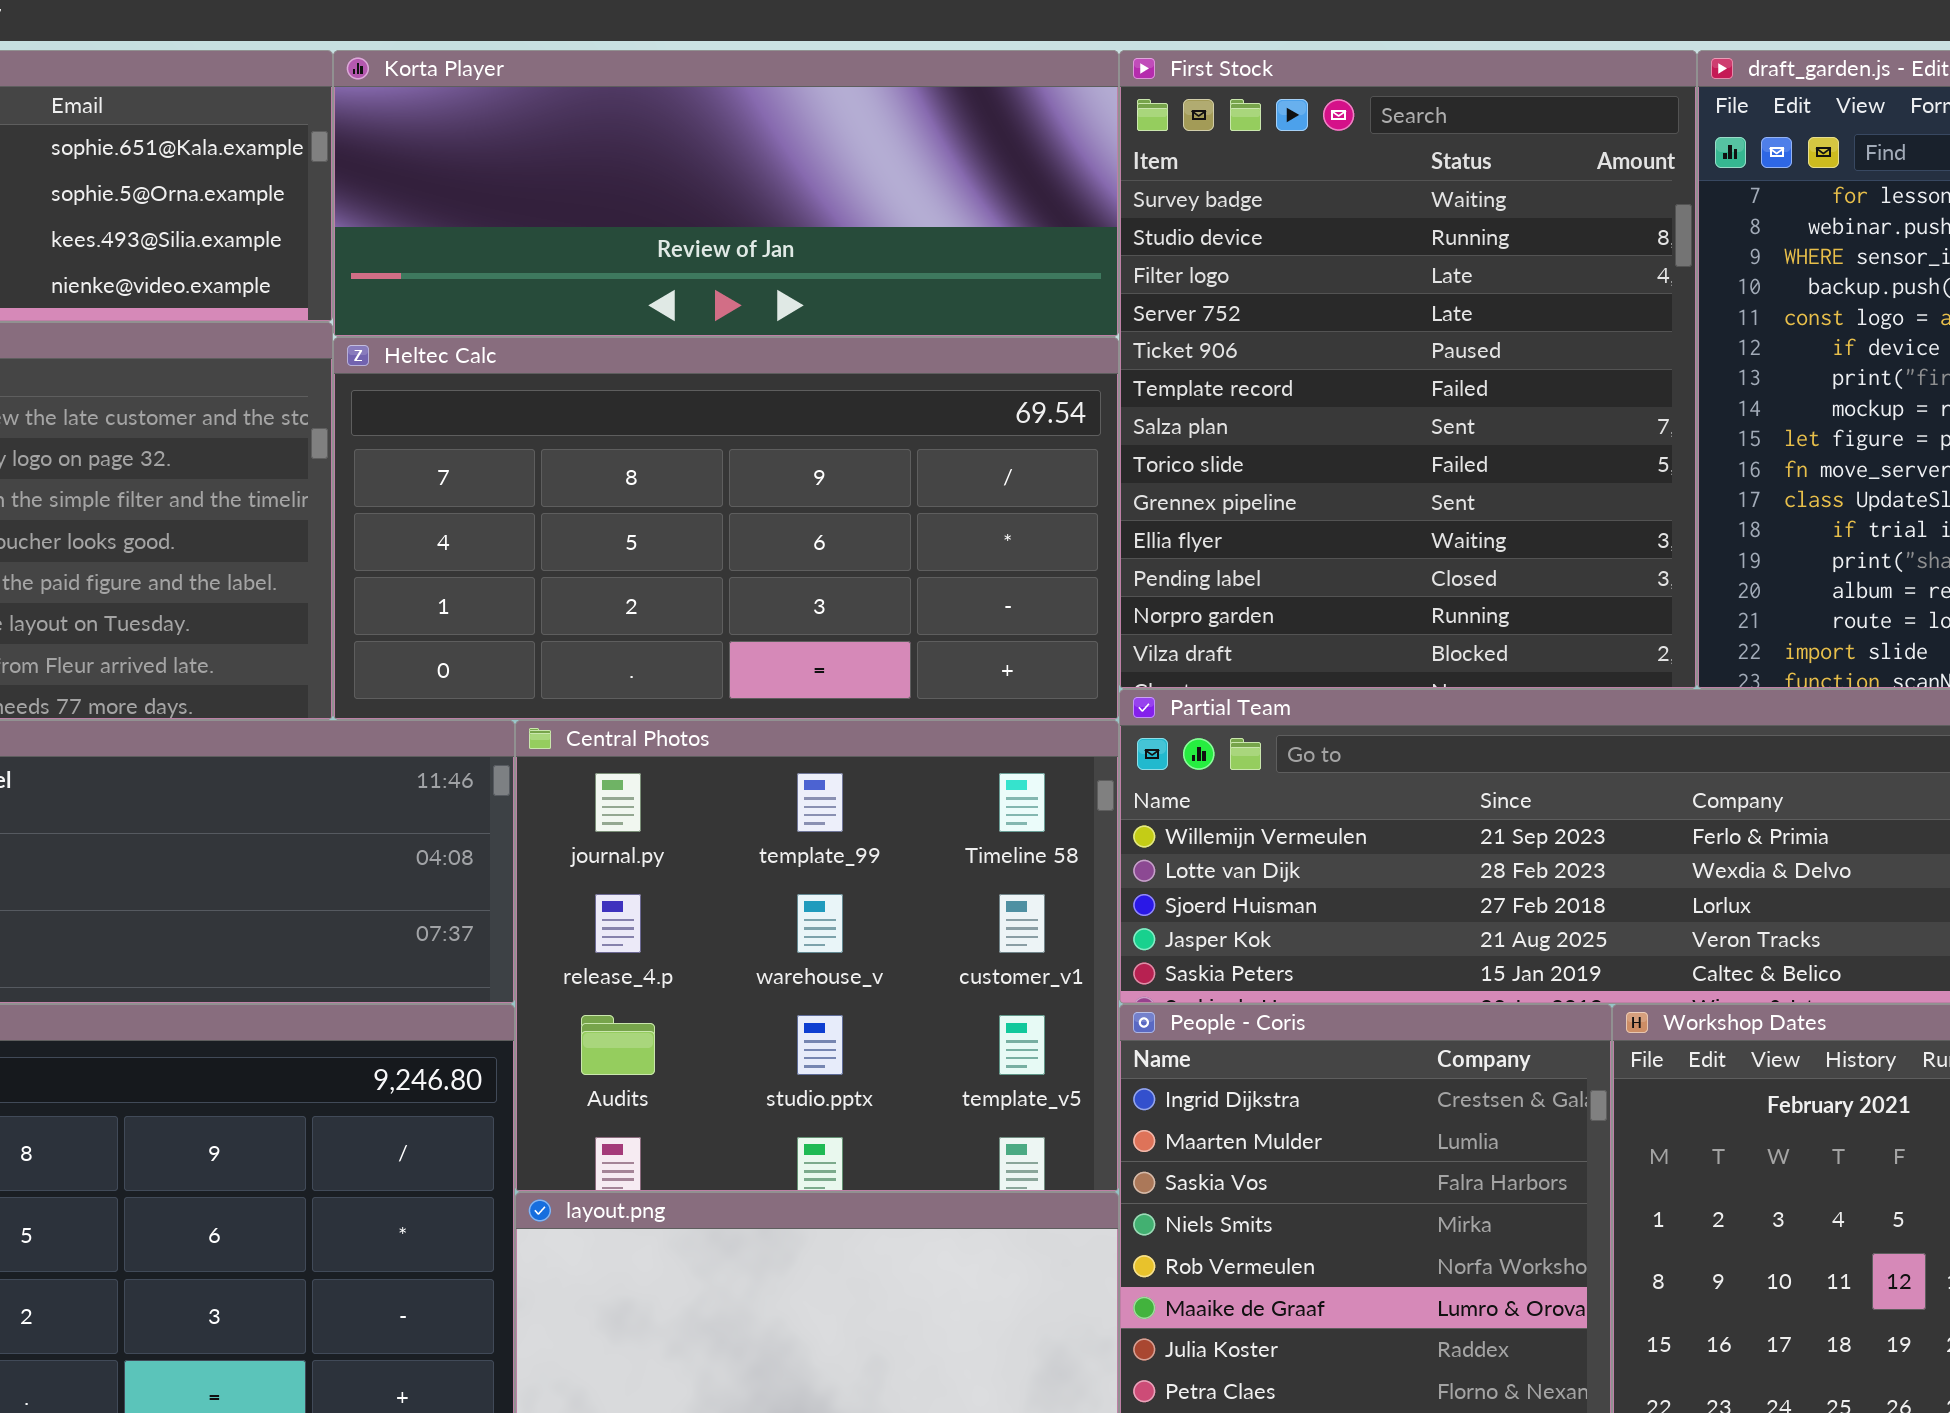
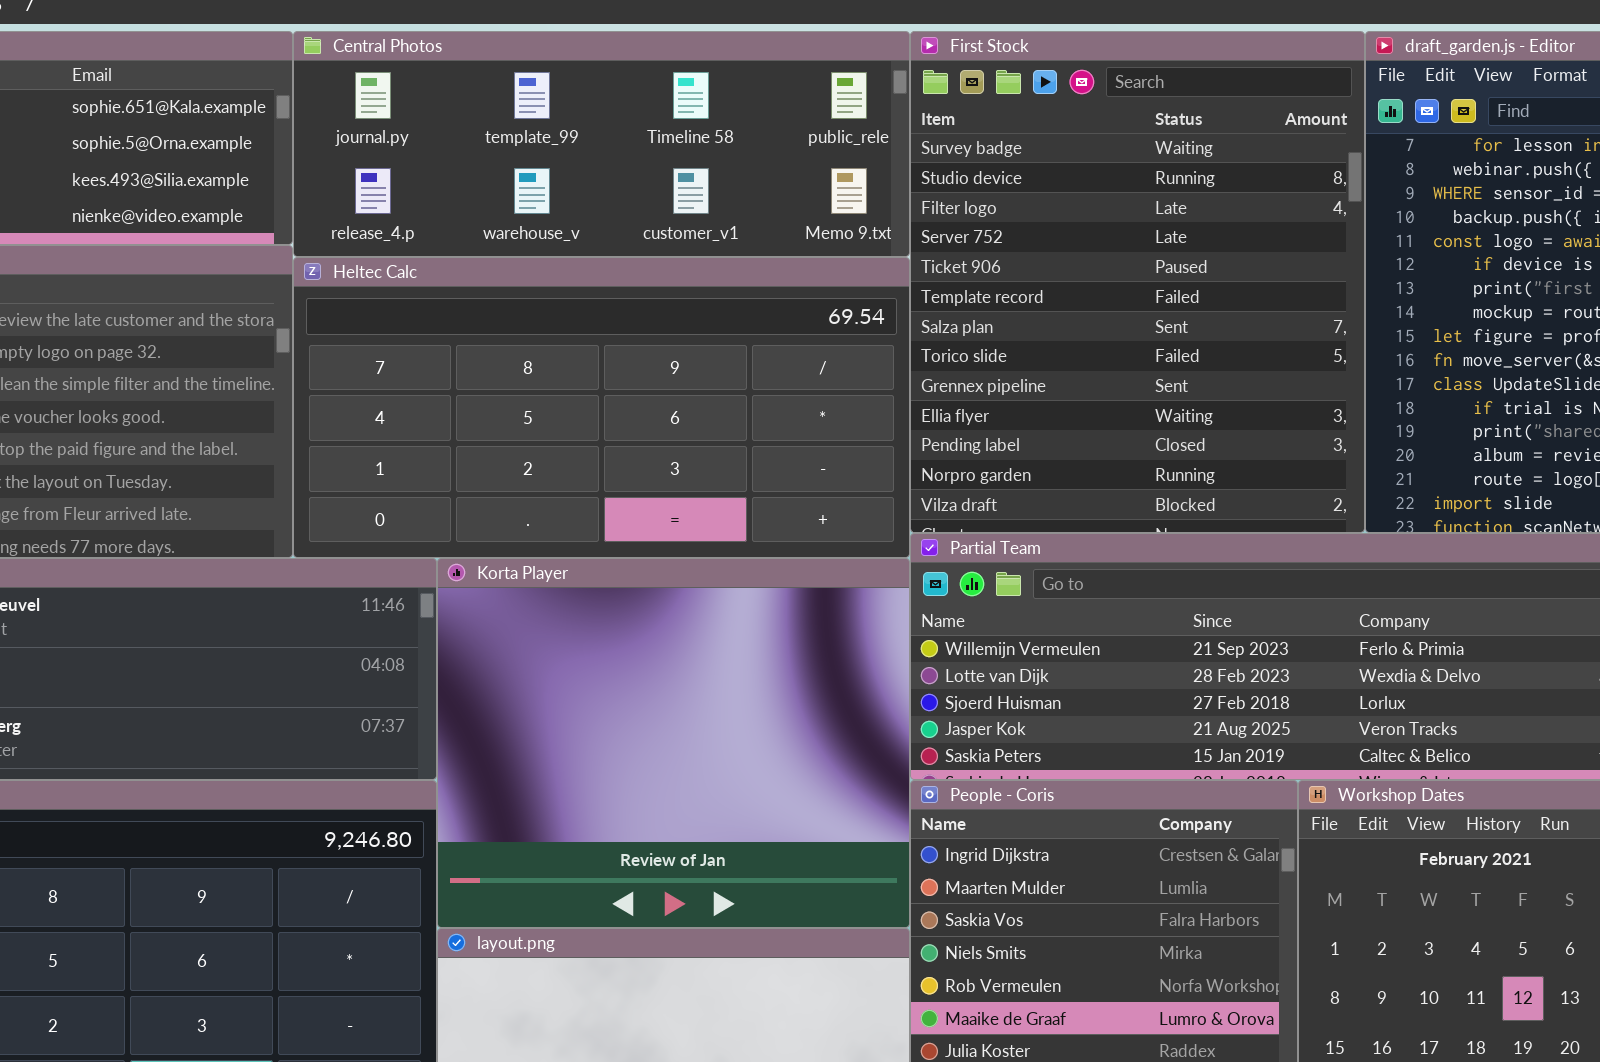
Korta Player: [333,50,1119,337] -> [437,558,910,928], moved, resized
Central Photos: [515,720,1119,1192] -> [293,31,910,257], moved, resized

